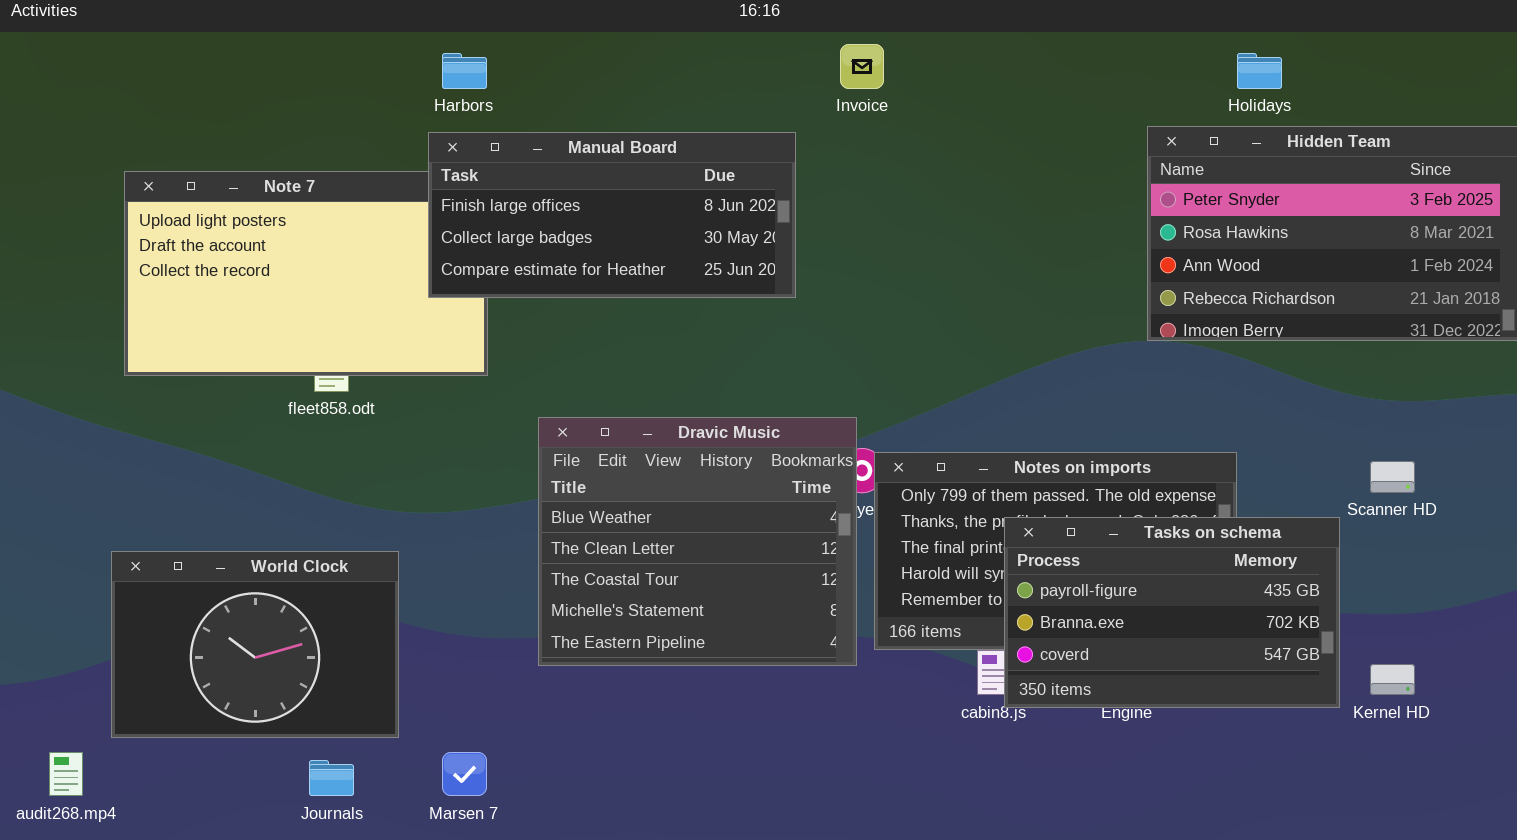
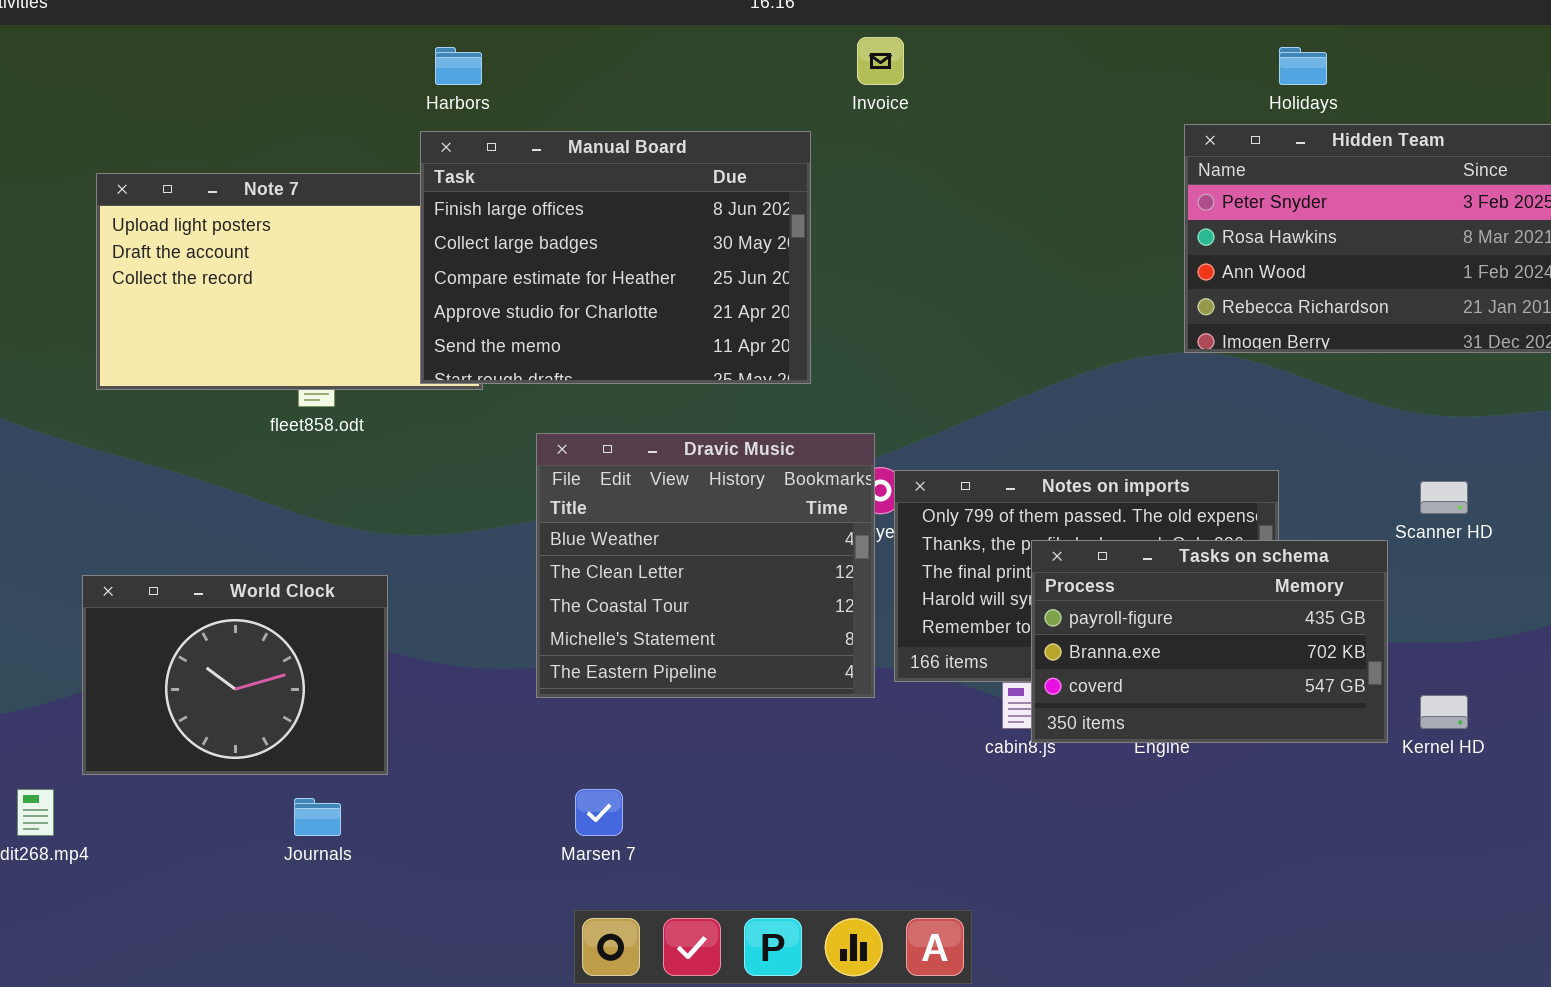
Manual Board: [428,132,796,298] -> [420,131,811,384], resized
Marsen 7: [442,752,487,796] -> [575,789,623,836], moved

